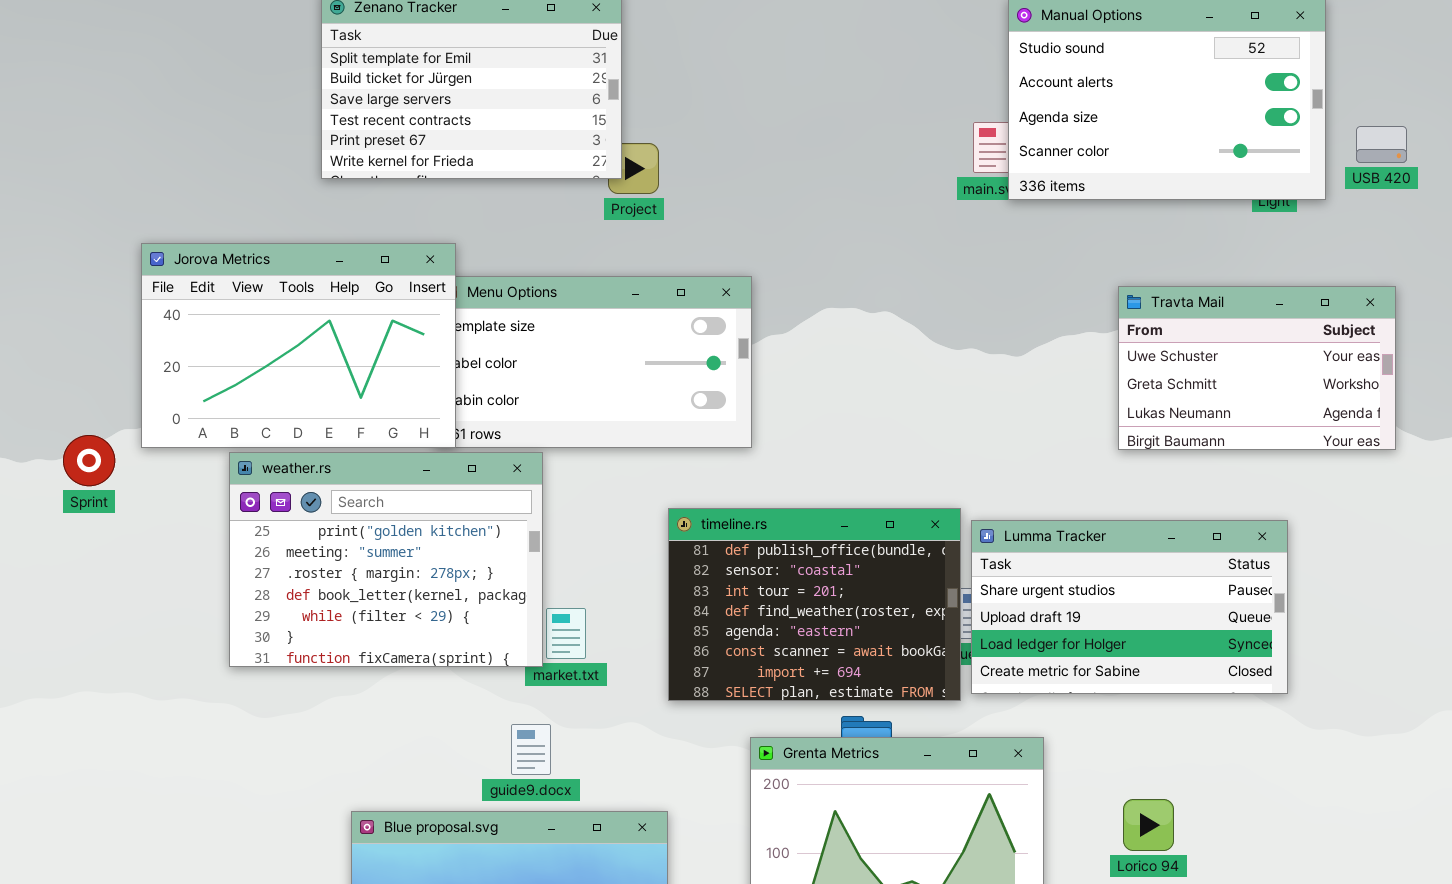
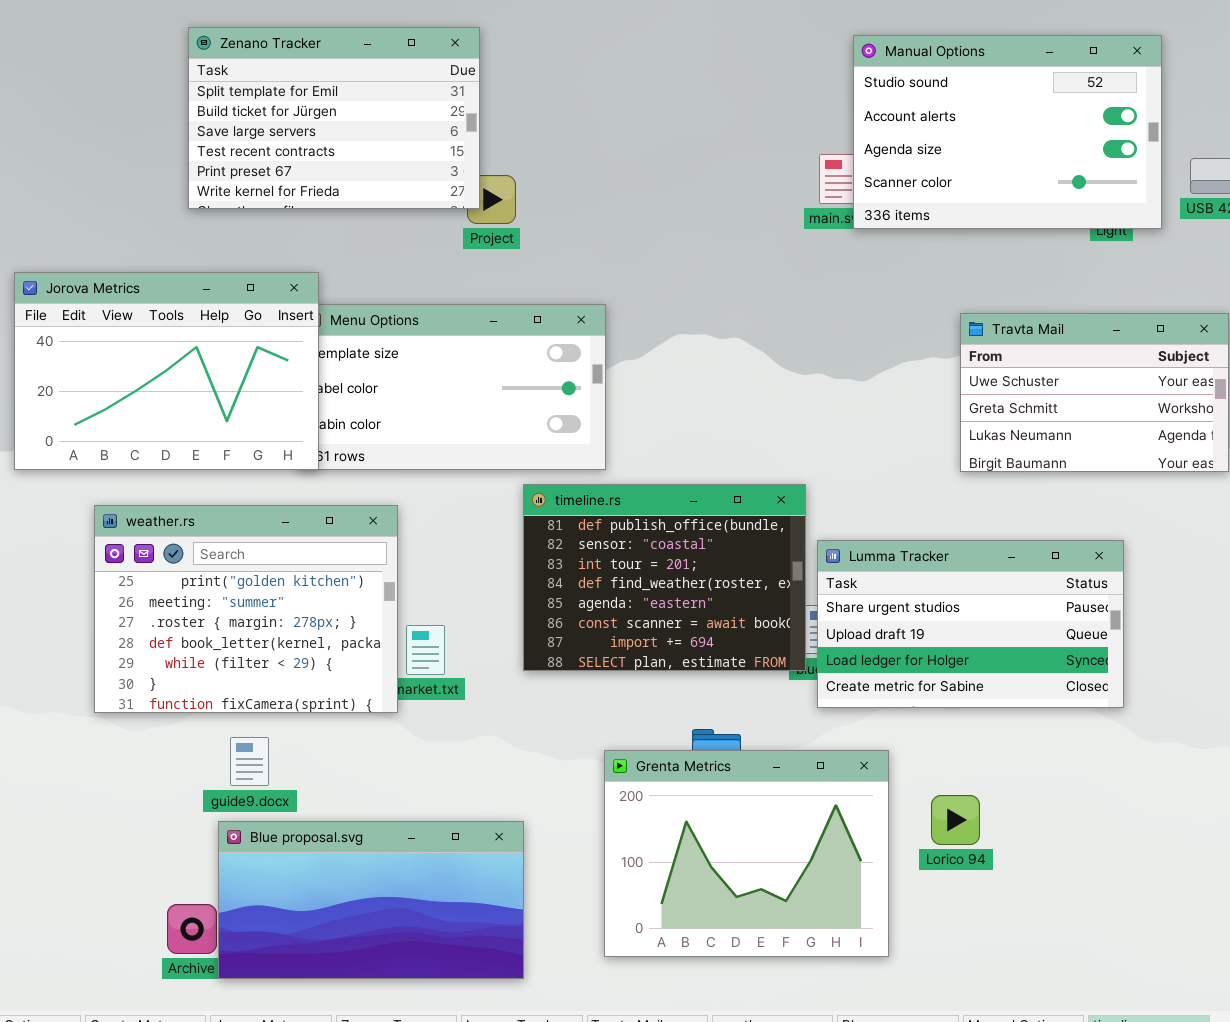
weather.rs: [229,452,543,667] -> [94,505,398,713], moved
timeline.rs: [668,508,961,701] -> [523,484,806,671], moved
guide9.docx: [511,724,551,775] -> [230,737,269,786], moved
Lorico 94: [1123,799,1174,851] -> [931,795,980,845], moved

